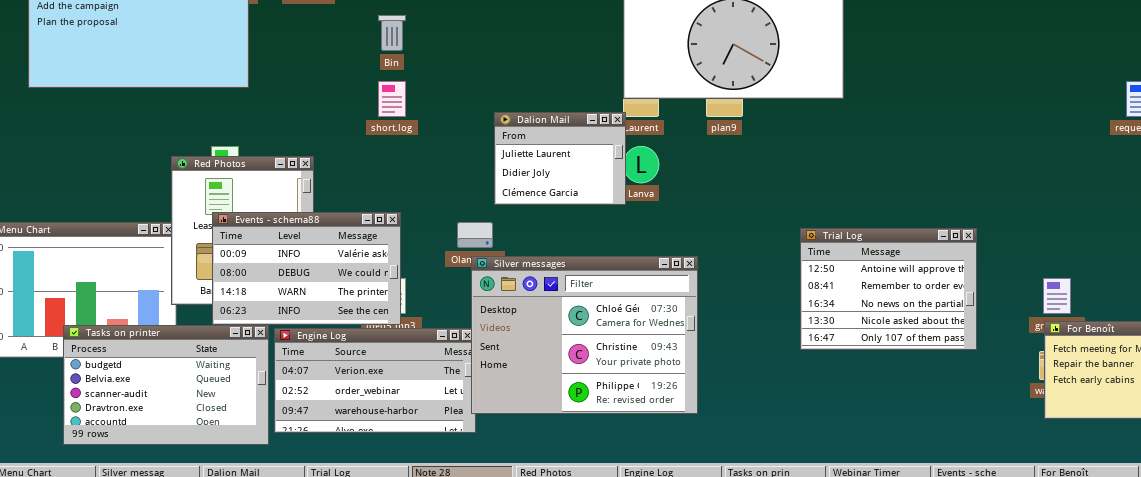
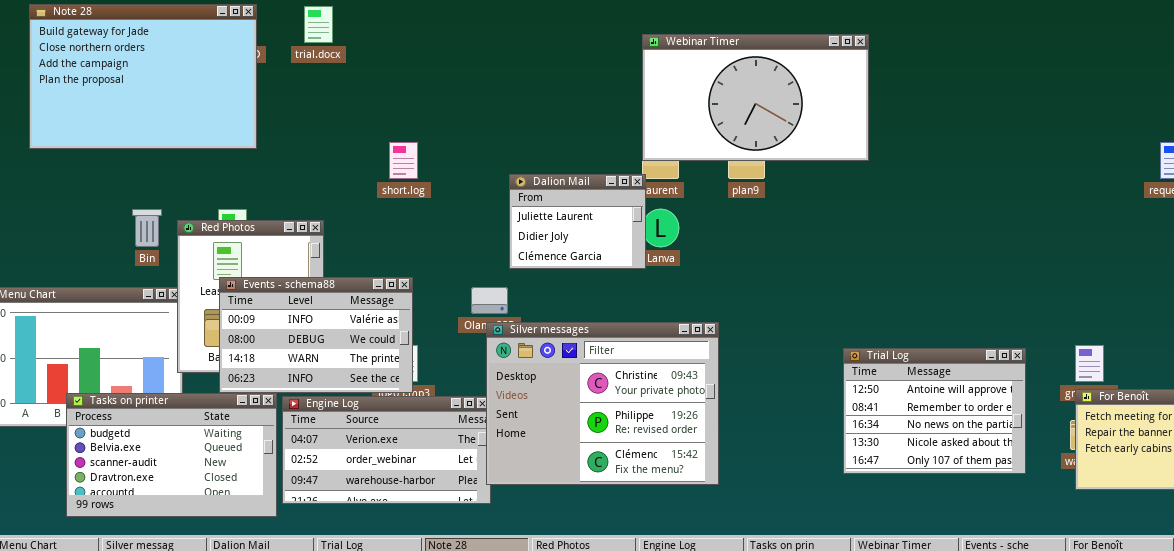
Bin: [378,15,406,51] -> [132,209,162,247], moved
Trial Log: [800,228,977,350] -> [843,348,1026,474], moved
Silver messages: [471,256,698,414] -> [486,322,719,485], scrolled down 1 row

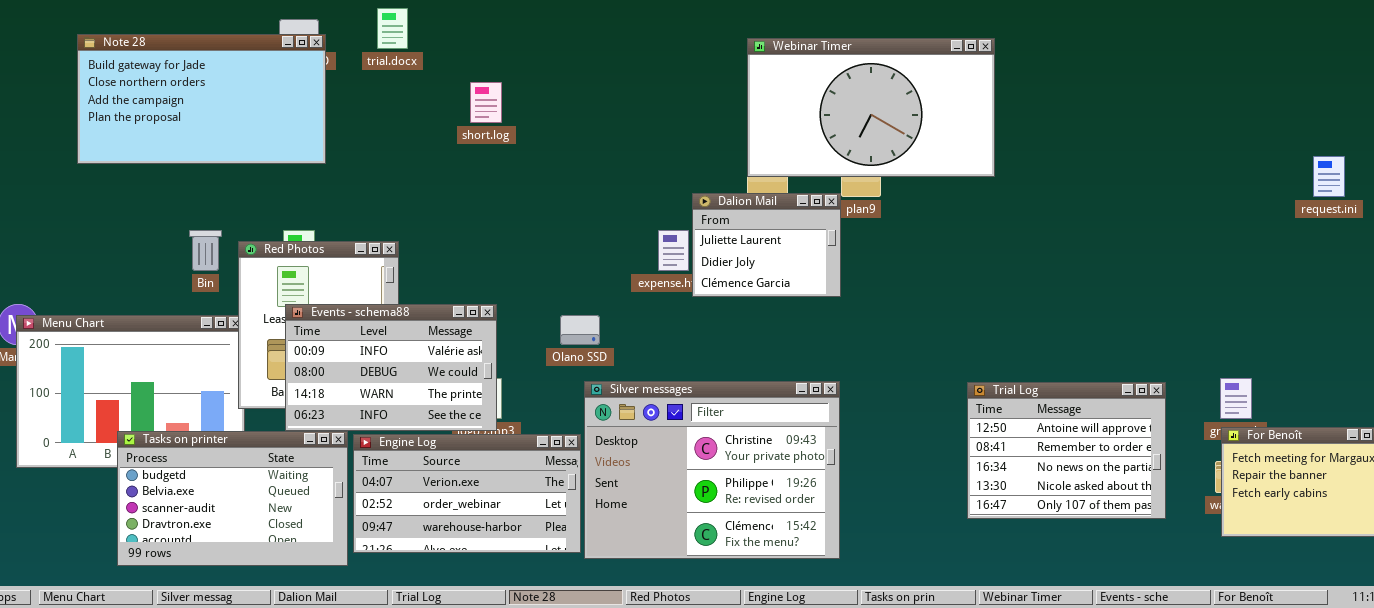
Note 28: [29,4,257,149] -> [77,34,326,164], resized
short.log: [389,142,418,179] -> [470,82,502,123], moved
Dalion Mail: [509,174,646,269] -> [692,193,841,297], moved
Silver messages: [486,322,719,485] -> [584,381,840,559], moved

